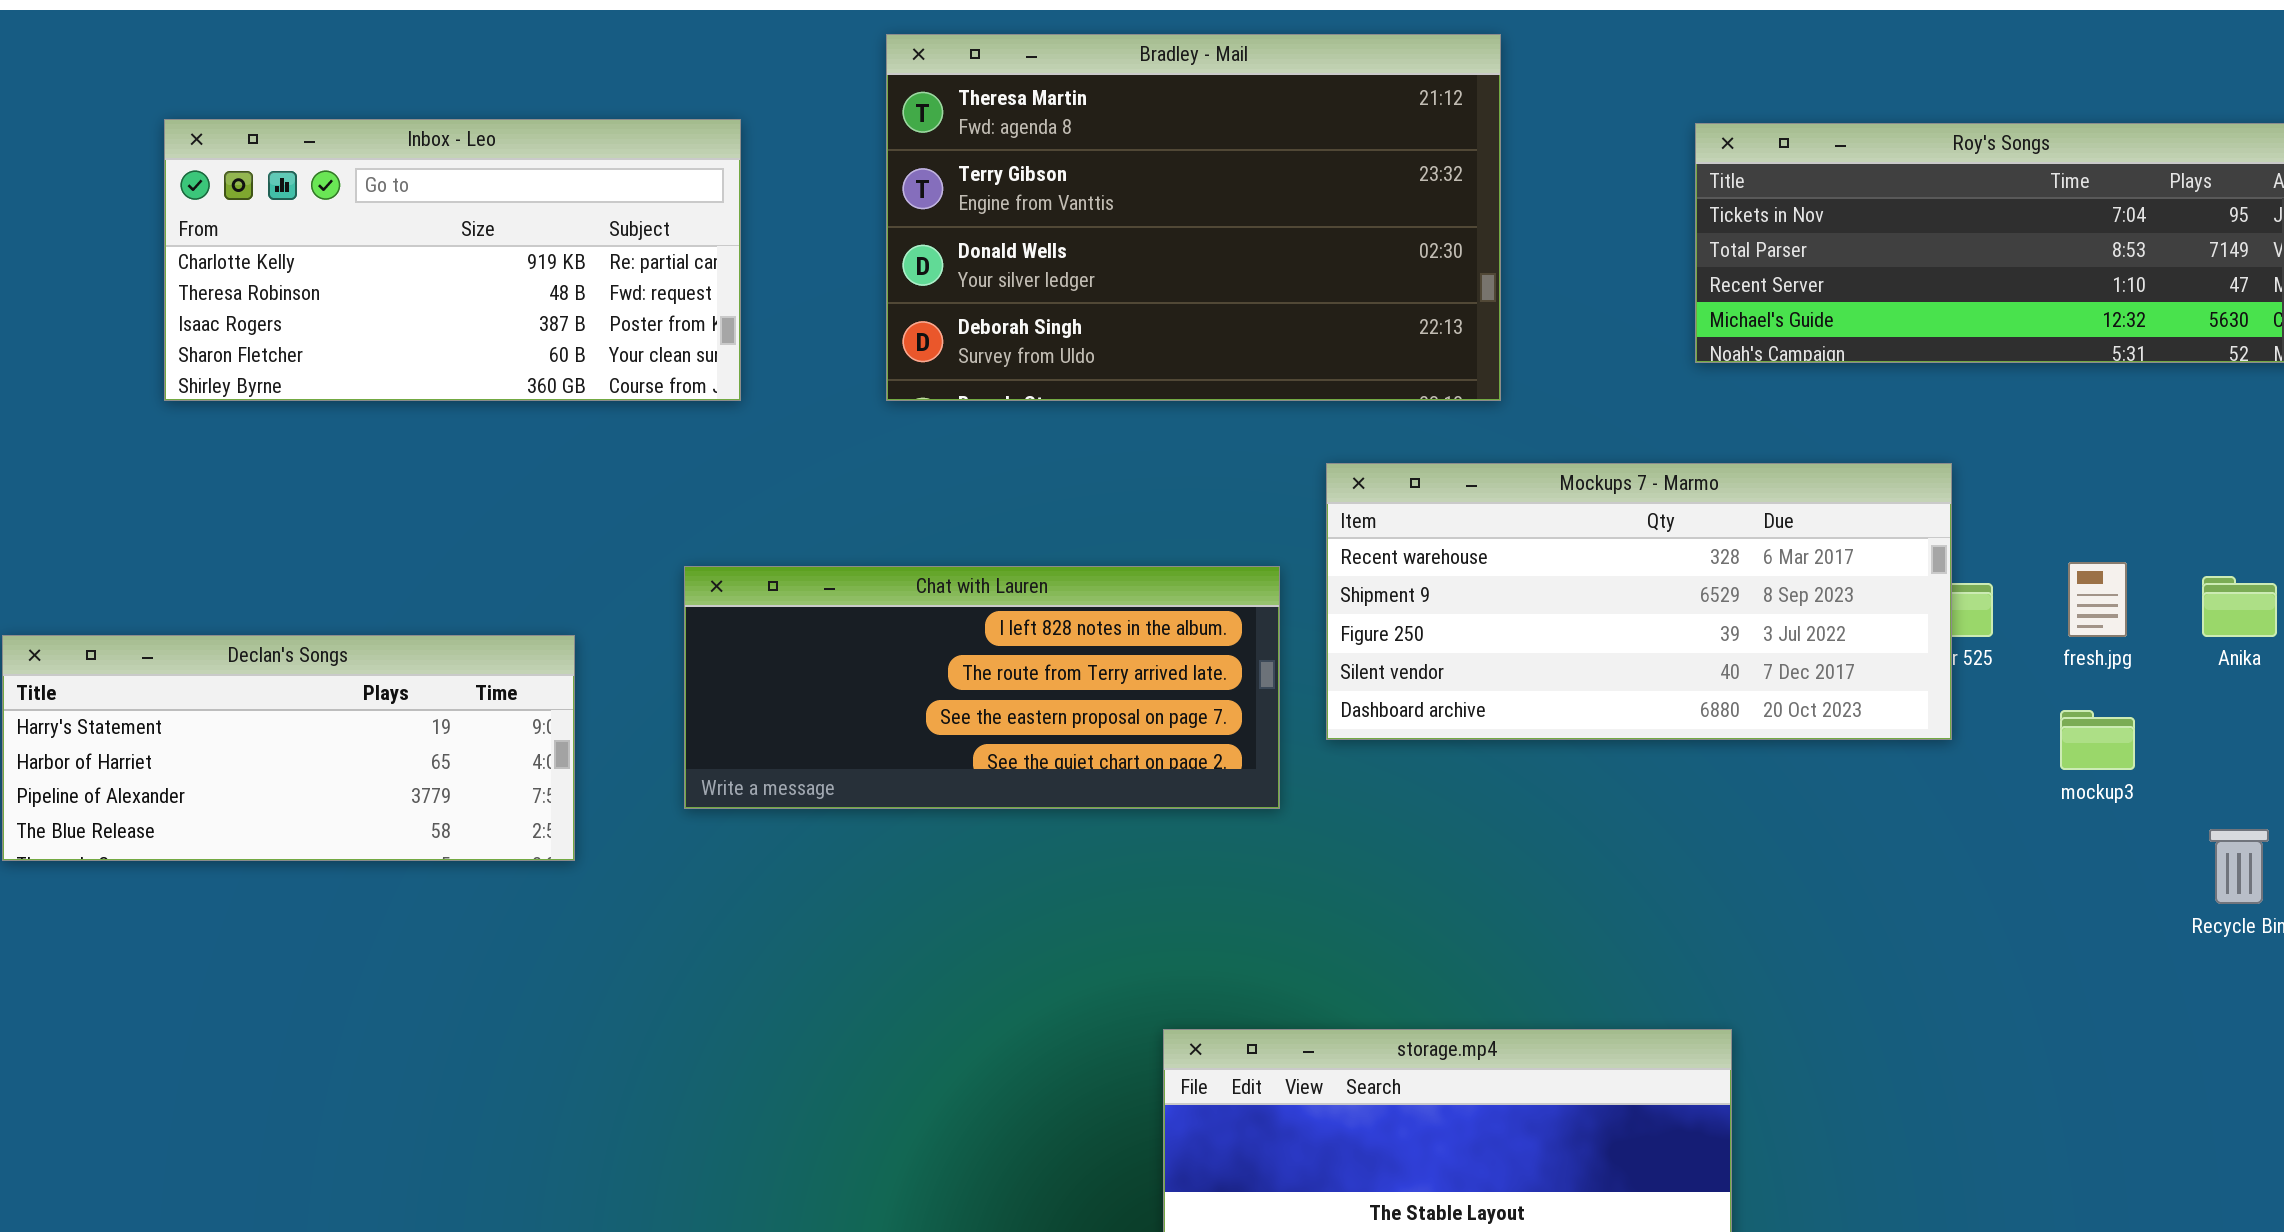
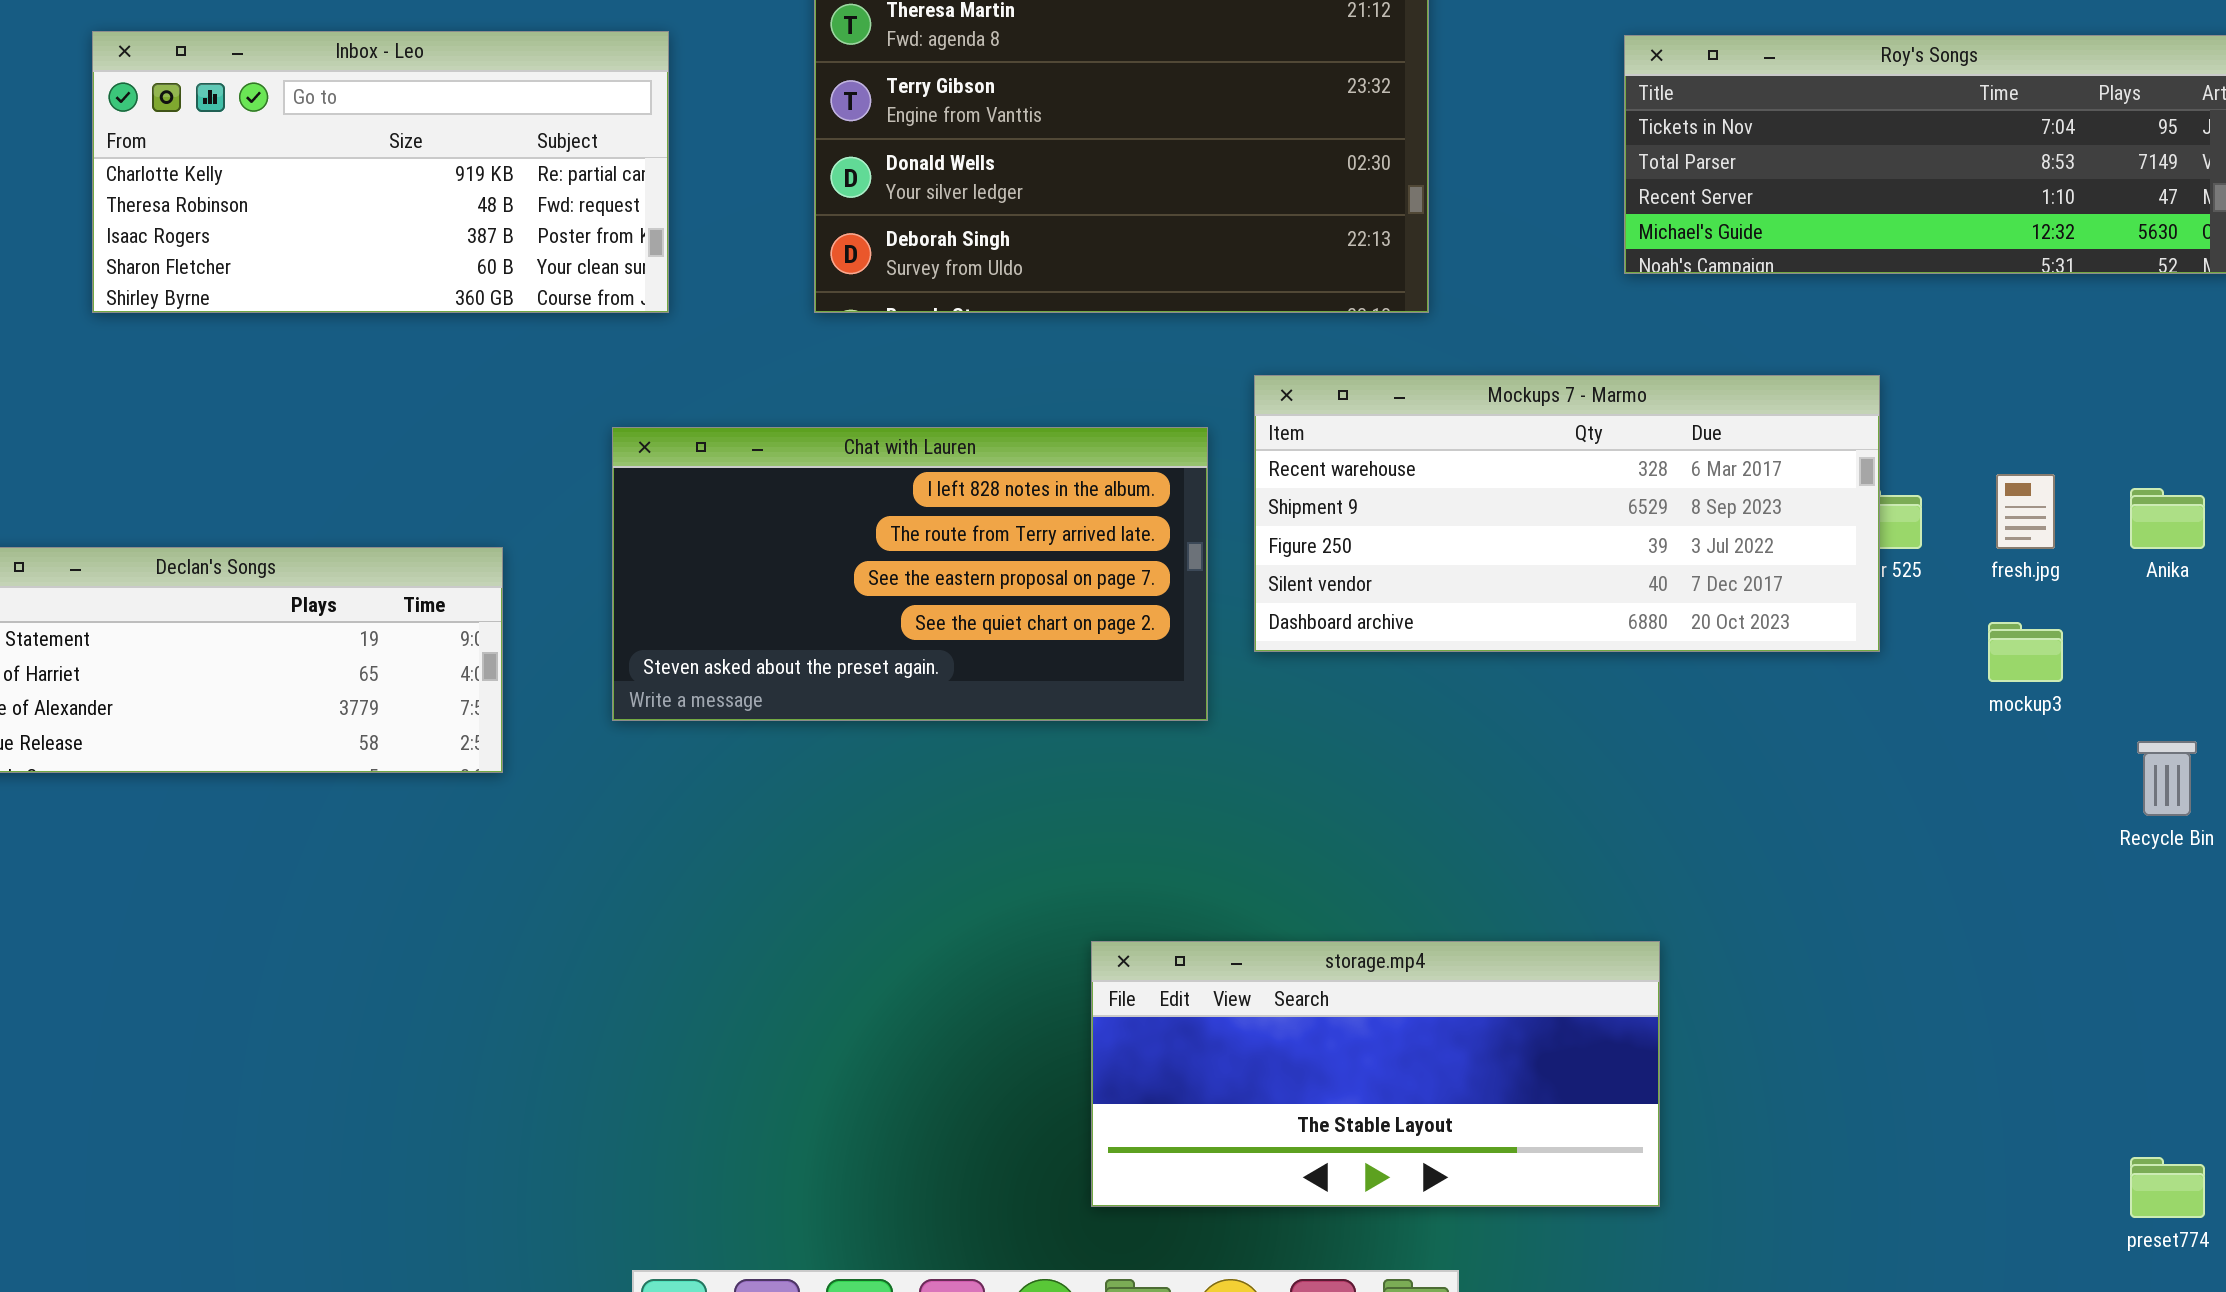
Chat with Lauren: [684,566,1280,809] -> [612,427,1208,721], resized

